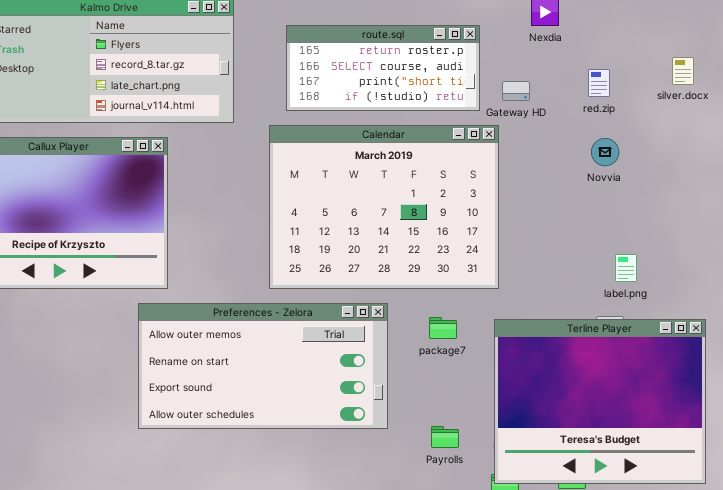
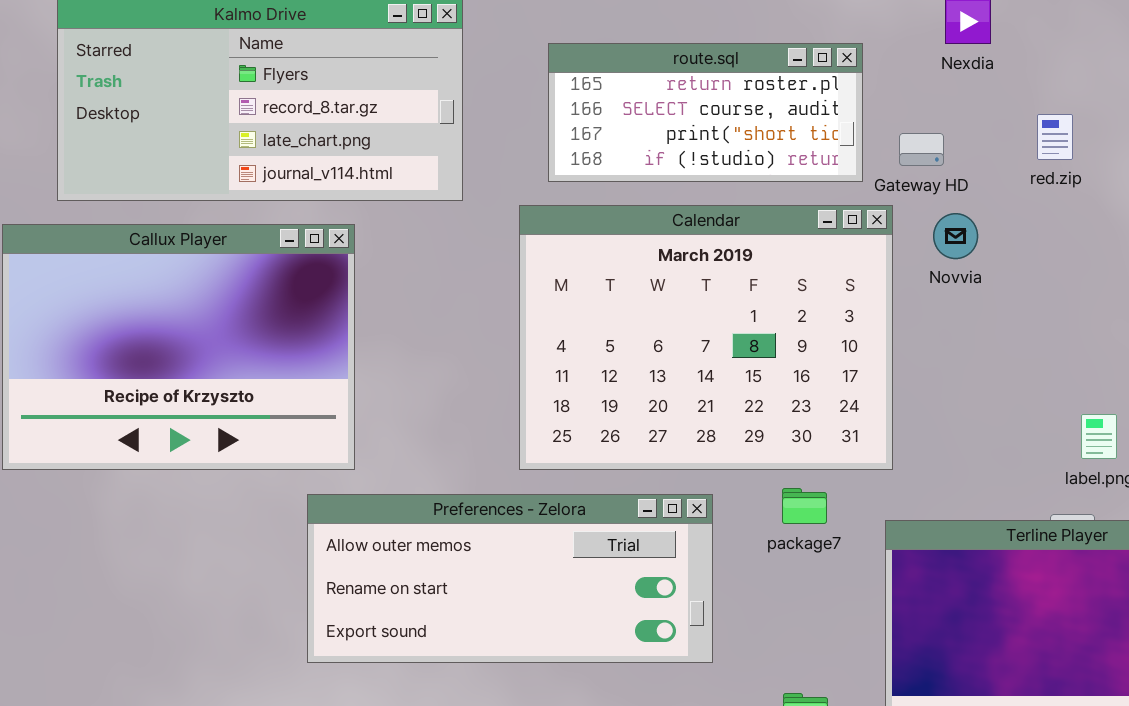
Novvia: [591,138,619,166] -> [933,213,978,259], moved
Preferences - Zelora: [138,303,388,429] -> [307,494,713,663], resized
package7: [429,317,457,339] -> [782,488,827,524], moved

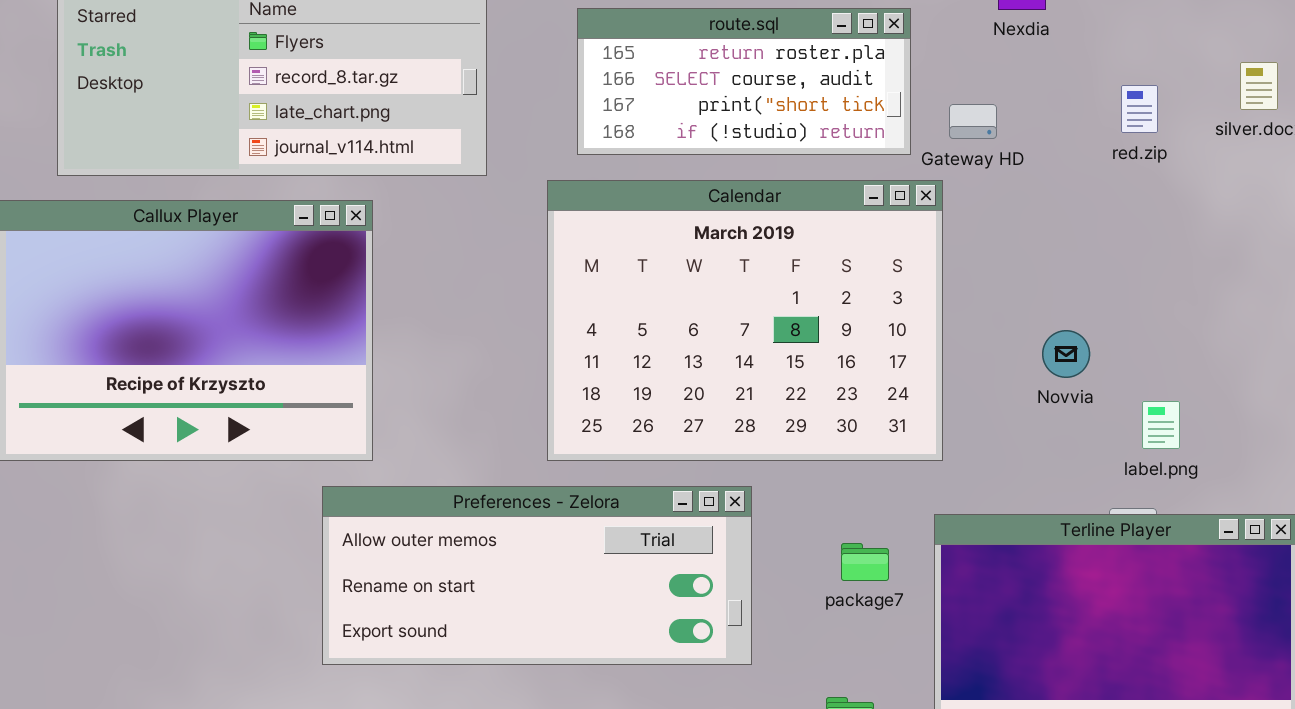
red.zip: [1037,114,1073,160] -> [1121,85,1158,133], moved
Novvia: [933,213,978,259] -> [1042,330,1090,378], moved
package7: [782,488,827,524] -> [841,543,889,581], moved

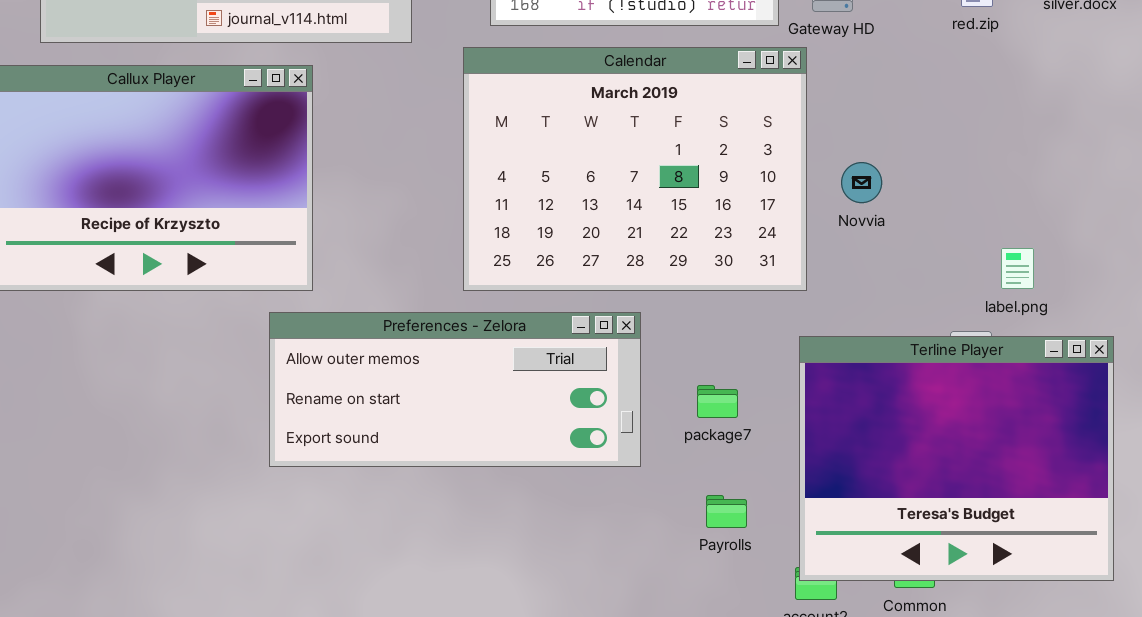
Novvia: [1042,330,1090,378] -> [841,162,882,203], moved
label.png: [1142,401,1180,449] -> [1001,248,1034,289], moved
package7: [841,543,889,581] -> [697,385,738,418], moved

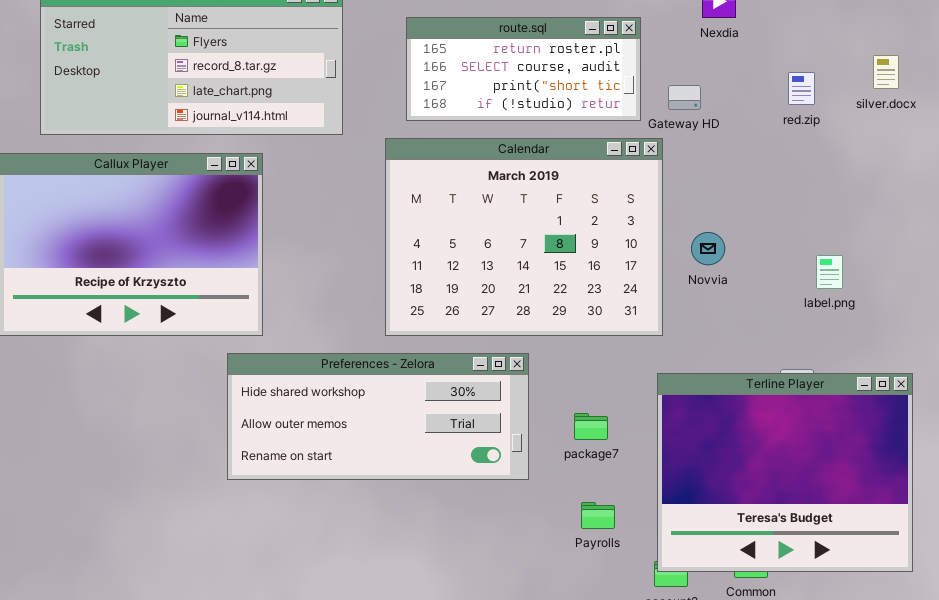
label.png: [1001,248,1034,289] -> [816,255,843,289], moved
Preferences - Zelora: [269,312,641,467] -> [227,353,529,480], scrolled up 1 row

